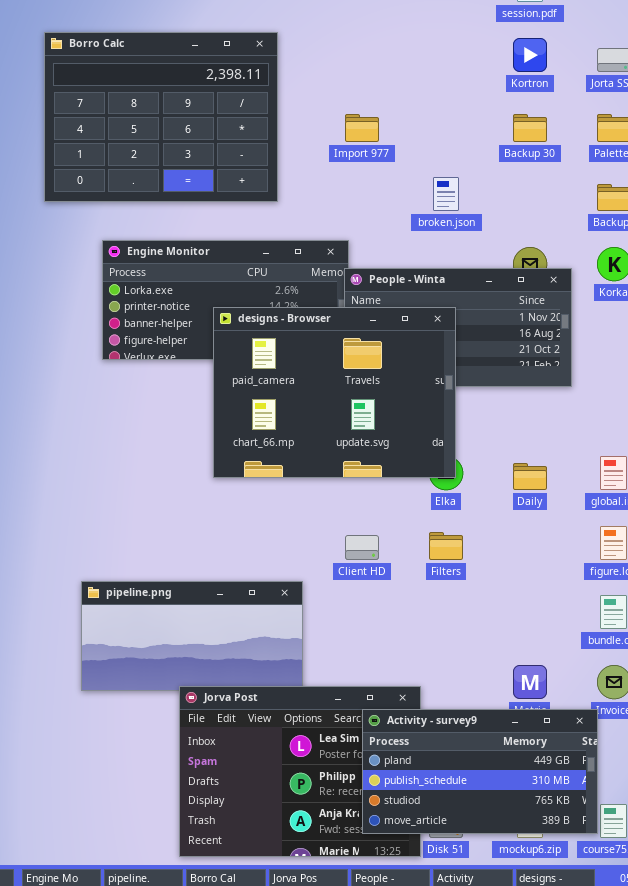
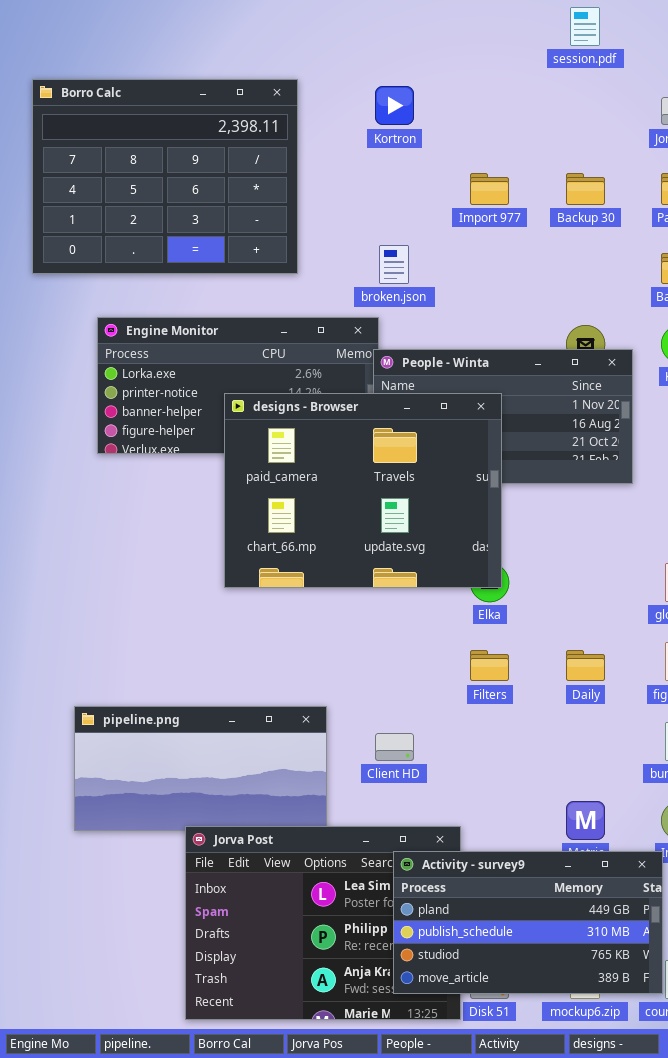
Kortron: [513,38,547,72] -> [375,86,414,125], moved
Import 977: [345,114,379,142] -> [470,173,509,205], moved
broken.json: [433,177,459,211] -> [379,245,409,284], moved
Daily: [513,463,547,490] -> [566,650,605,681], moved
Client HD: [345,535,379,560] -> [375,733,414,761], moved

